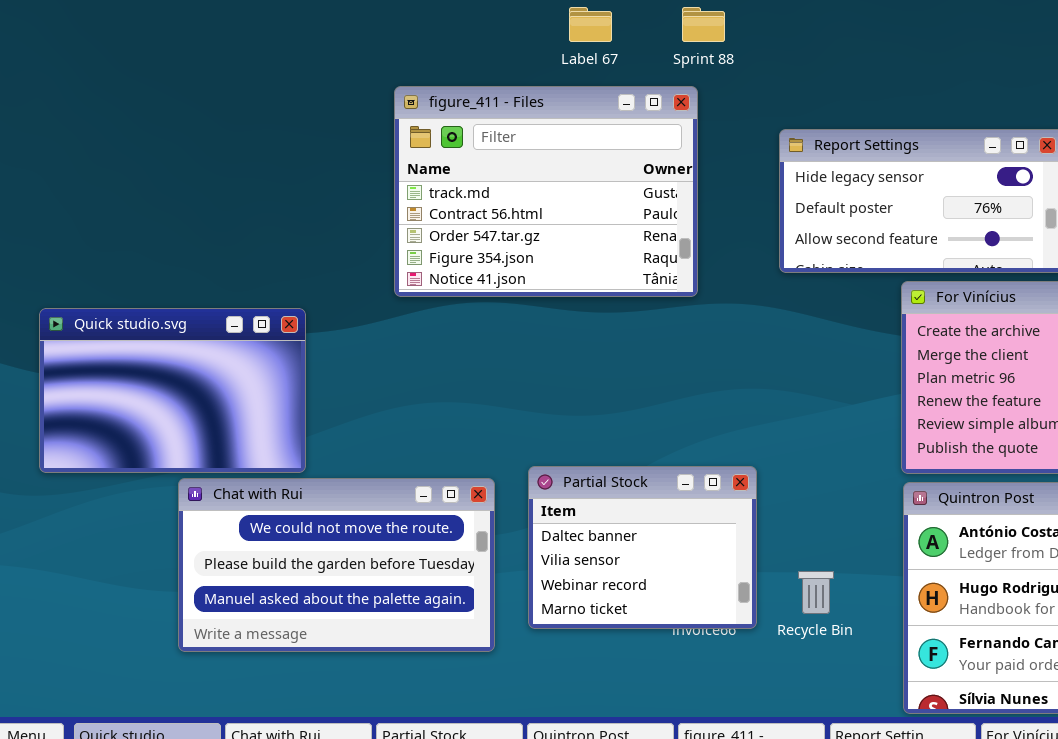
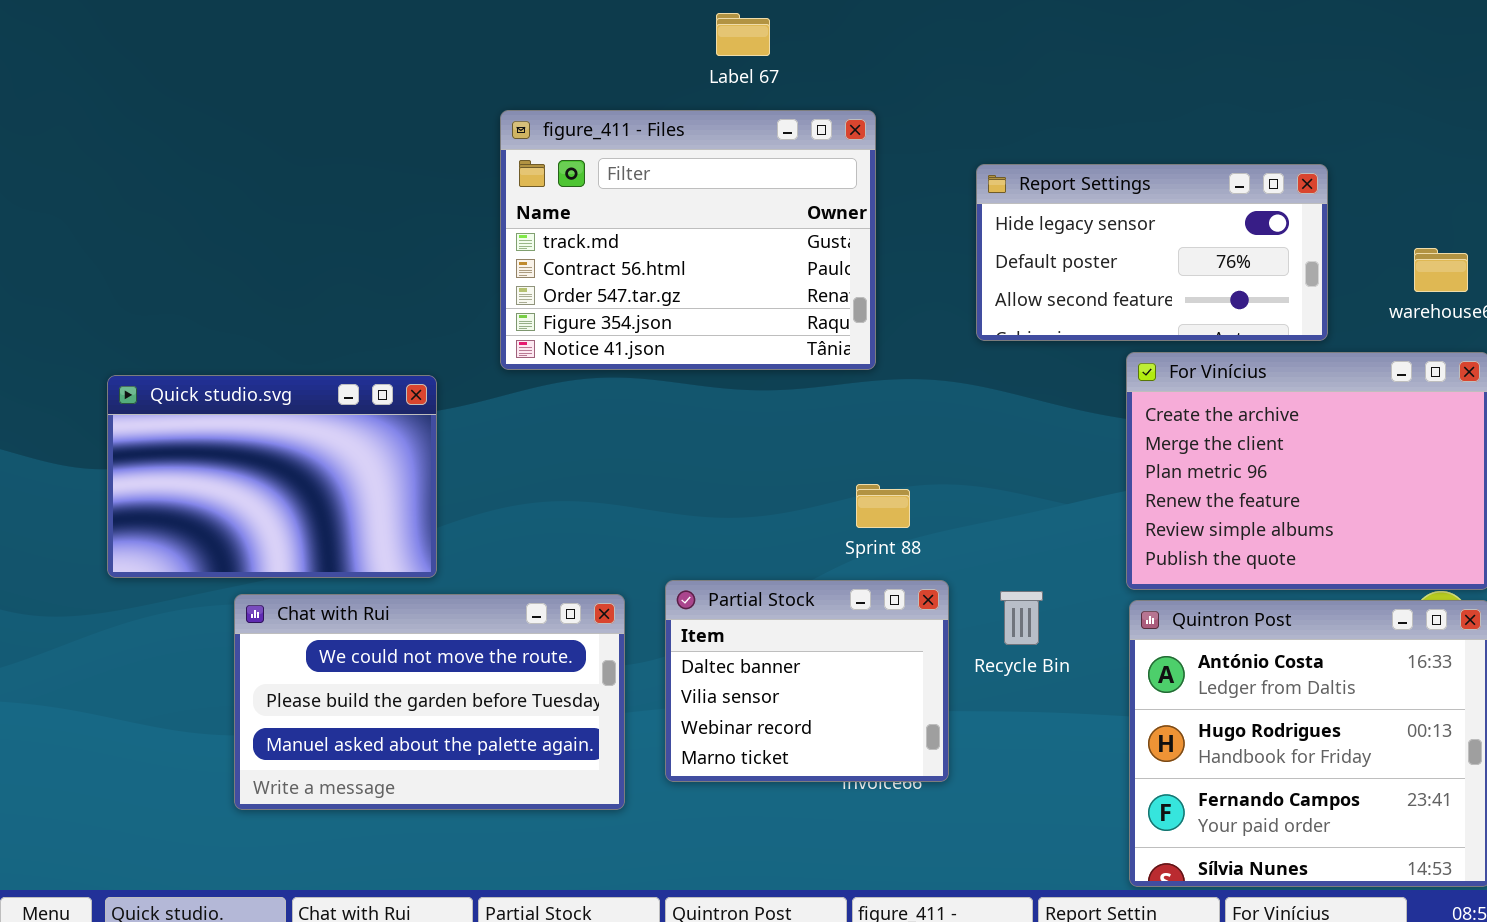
Sprint 88: [682,7,725,42] -> [856,484,910,528], moved
Quick studio.svg: [39,308,306,473] -> [107,375,437,578], moved
Recycle Bin: [798,571,834,614] -> [1000,591,1043,645], moved

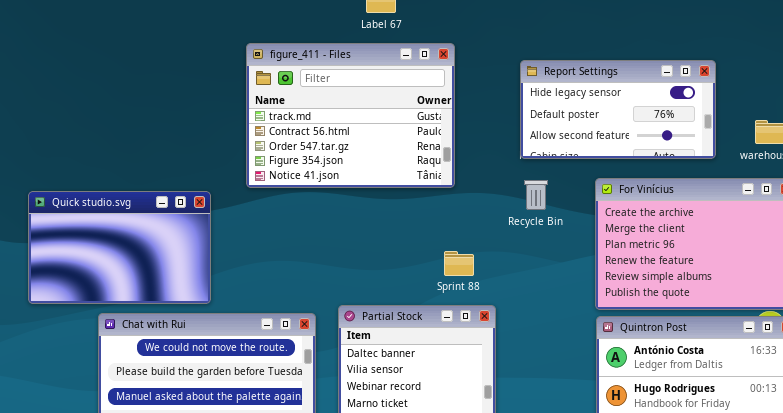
Report Settings: [976,164,1328,341] -> [520,60,716,159], moved
Recycle Bin: [1000,591,1043,645] -> [524,180,548,210], moved

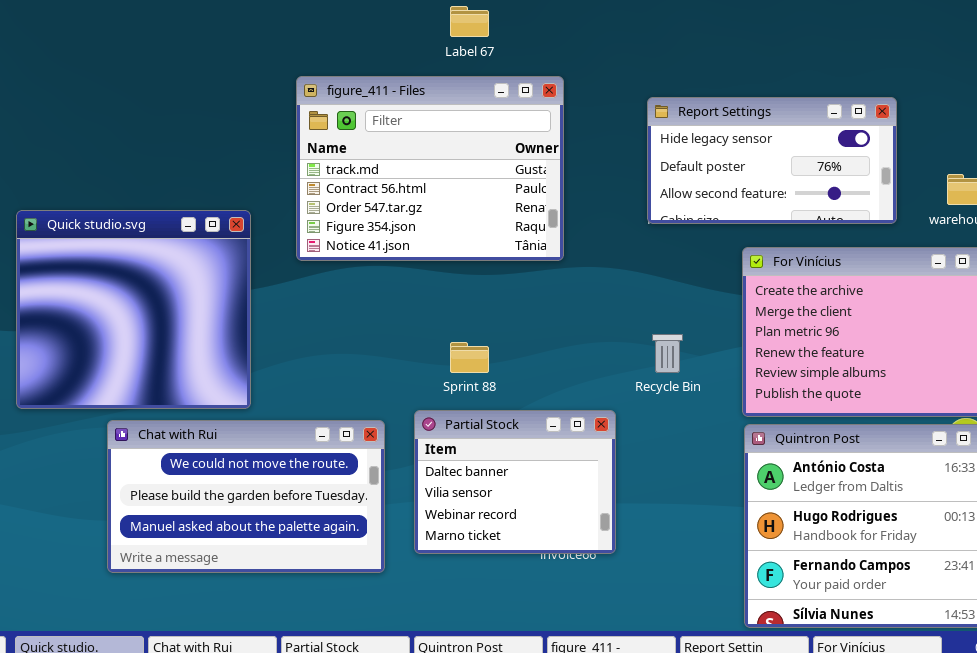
Recycle Bin: [524,180,548,210] -> [652,334,683,373], moved
Quick studio.svg: [28,191,211,304] -> [16,210,251,409], resized
Sprint 88: [444,251,474,276] -> [450,342,489,373], moved

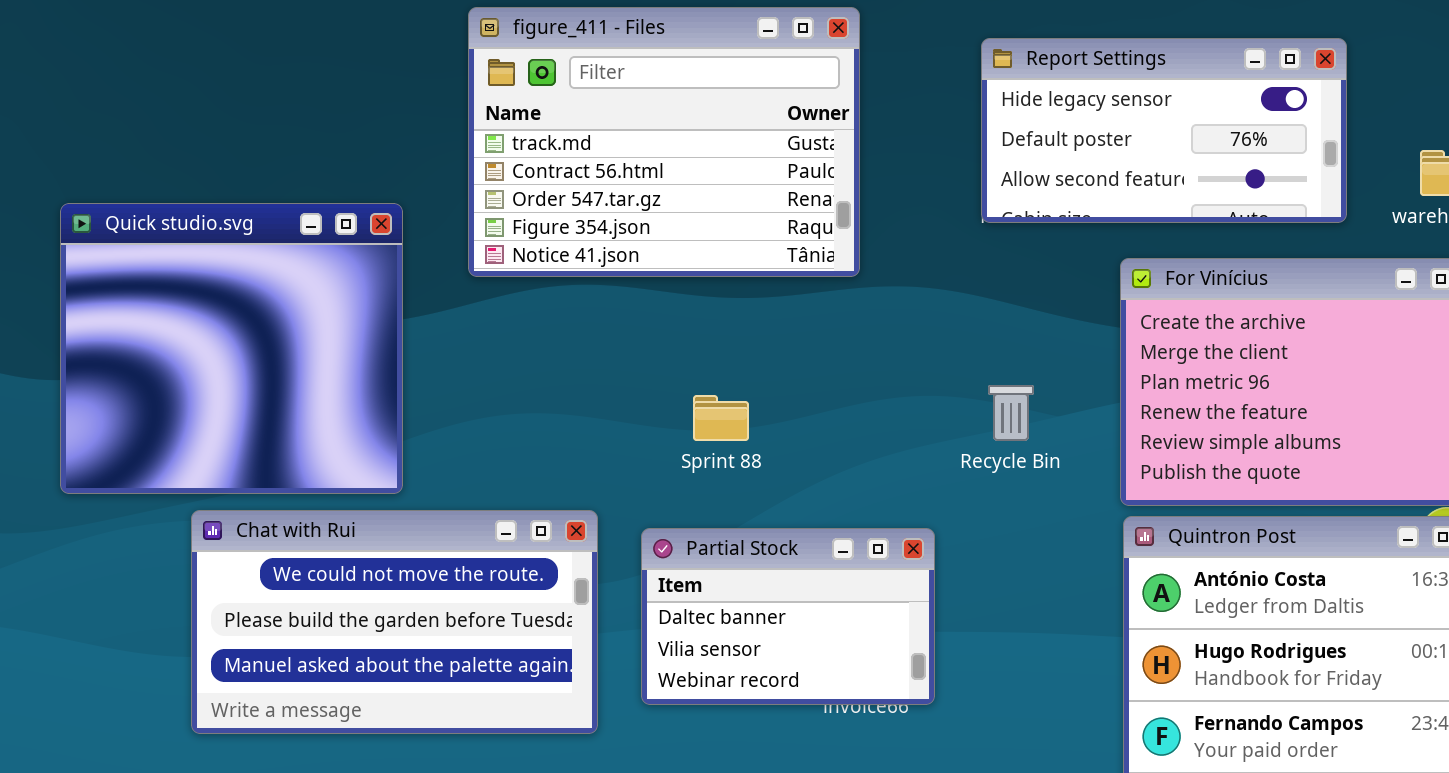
Partial Stock: [414,410,616,554] -> [641,528,935,705], resized

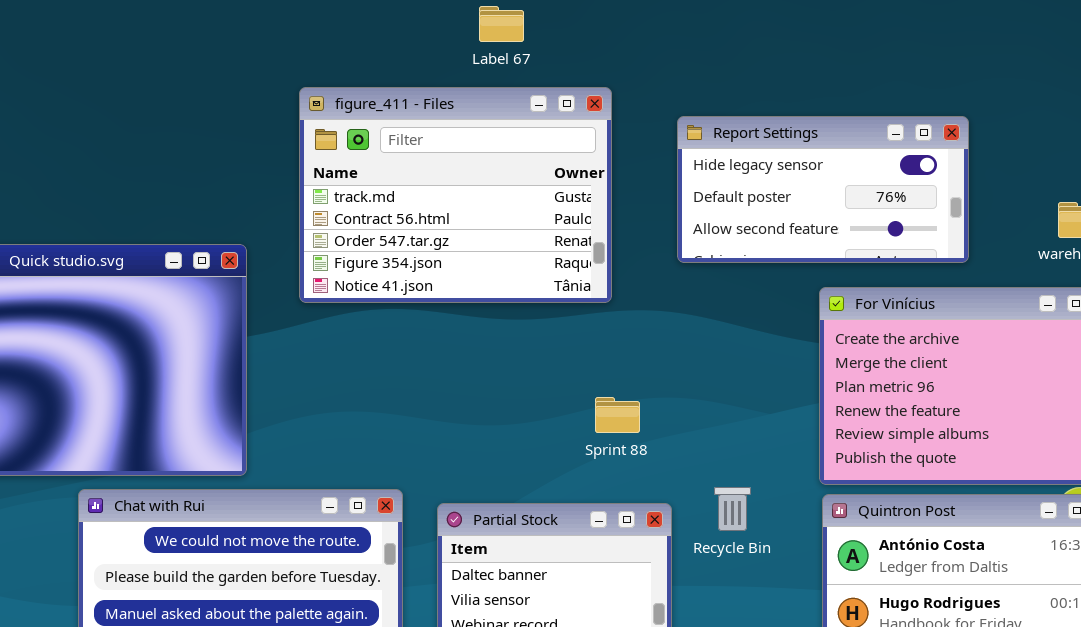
Report Settings: [981,38,1347,223] -> [677,116,969,263], moved
Recycle Bin: [988,385,1034,441] -> [714,487,751,531], moved
Sprint 88: [693,395,749,441] -> [595,397,640,433], moved

